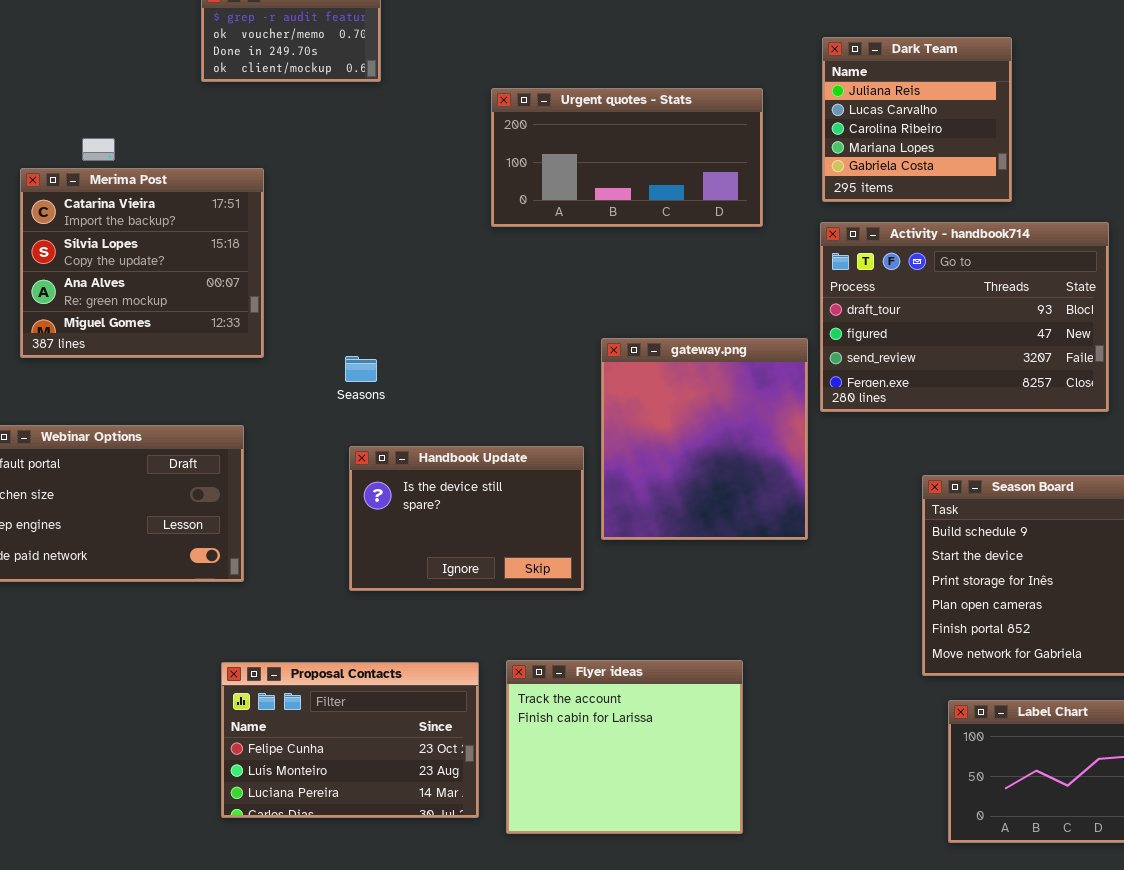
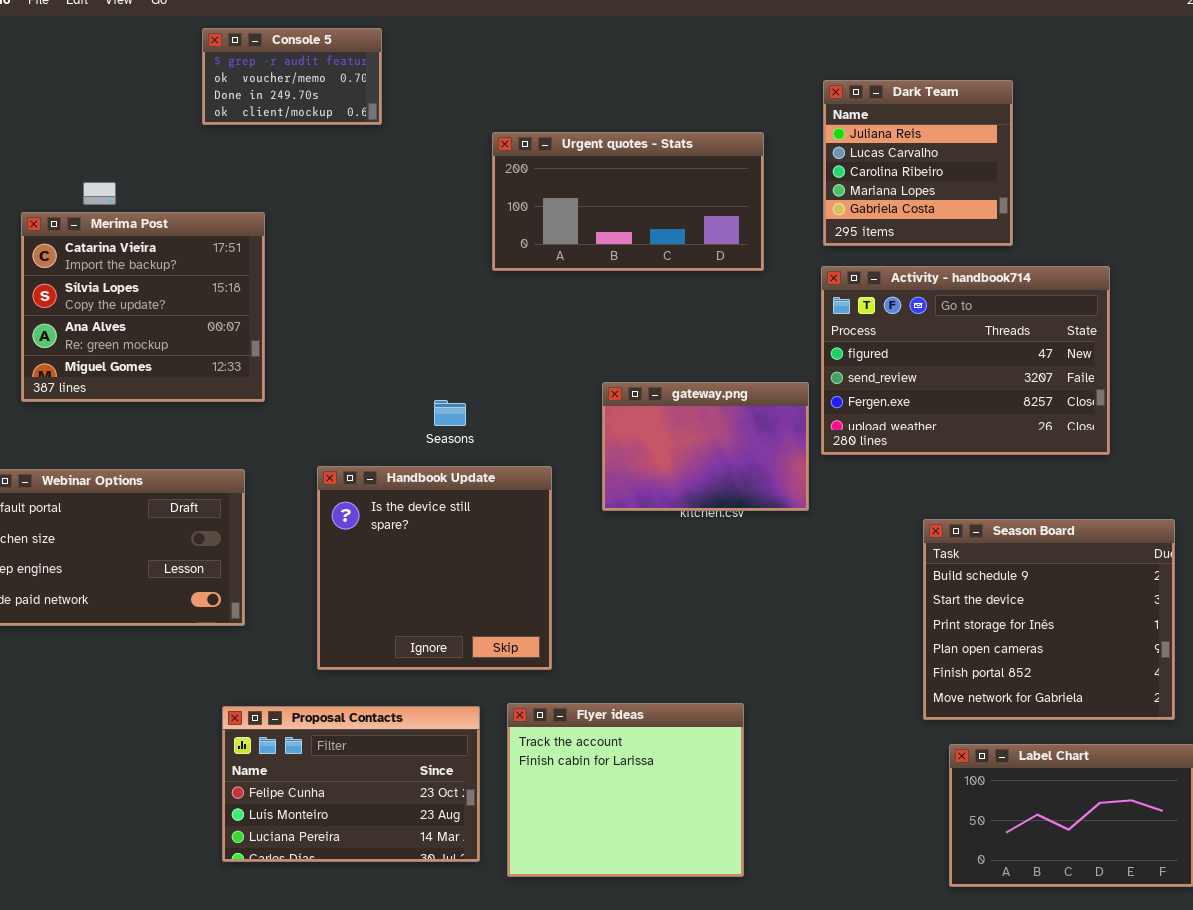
Activity - handbook714: [820,222,1109,412] -> [821,266,1110,455], scrolled down 1 row
gateway.png: [601,338,808,540] -> [602,382,809,511], resized
Seasons: [345,356,377,382] -> [434,400,466,426], moved
Handbook Update: [349,446,584,591] -> [317,466,552,670], moved, resized

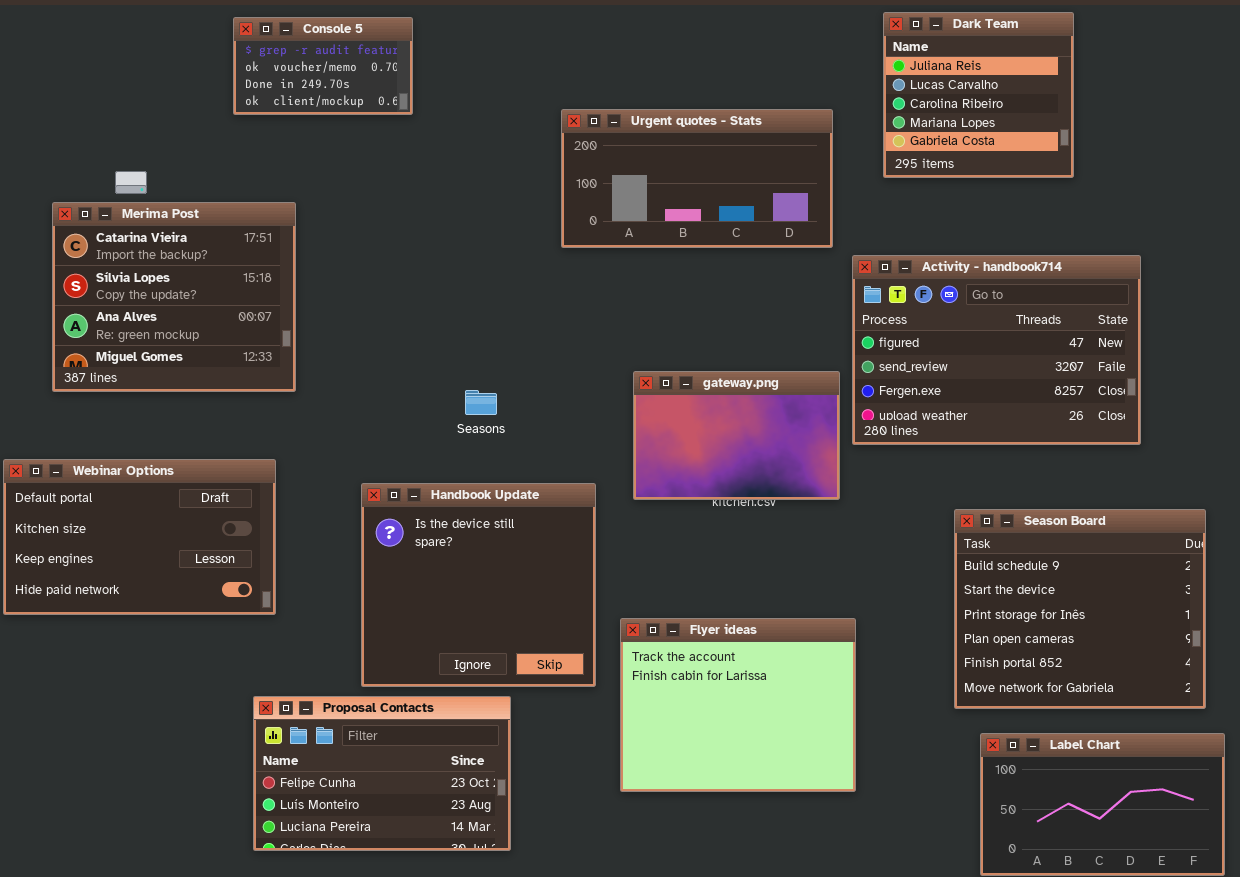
Dark Team: [823,80,1013,246] -> [883,12,1074,178], moved
Urgent quotes - Stats: [492,132,764,271] -> [561,109,833,248], moved
Handbook Update: [317,466,552,670] -> [361,483,596,687], moved
Flyer ideas: [507,703,744,877] -> [620,618,856,792], moved

